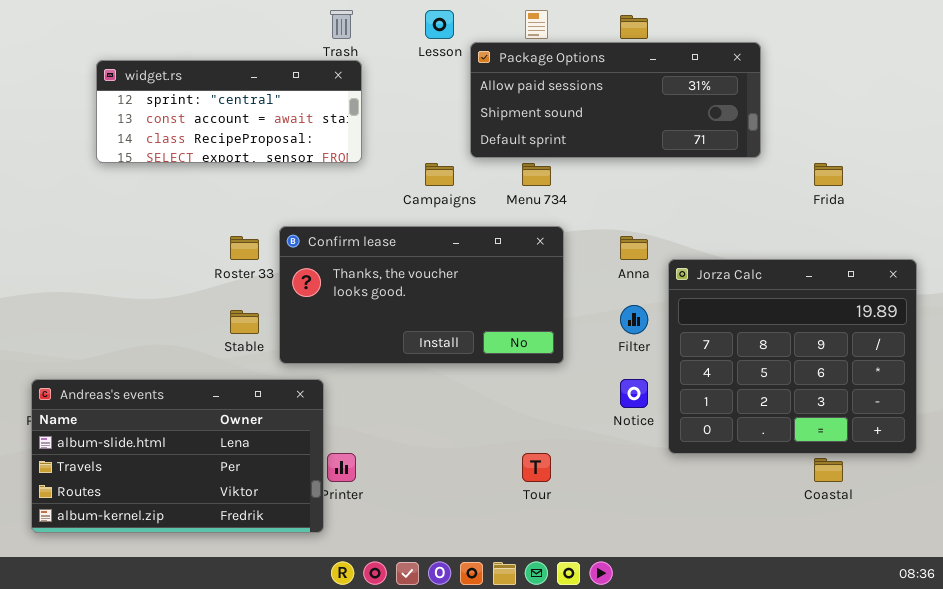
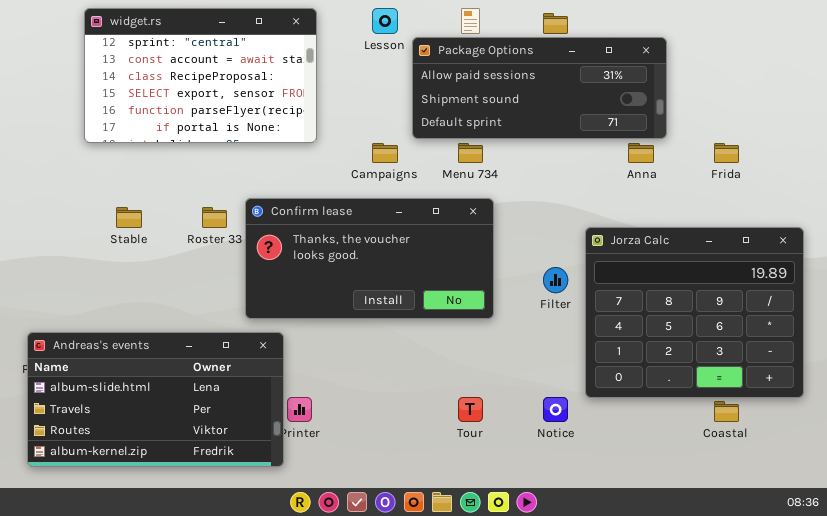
widget.rs: [96,60,362,163] -> [84,8,317,143], resized
Anna: [620,236,648,260] -> [628,143,654,163], moved
Stable: [230,310,259,334] -> [116,207,142,228], moved
Notice: [620,379,648,408] -> [543,397,568,422], moved

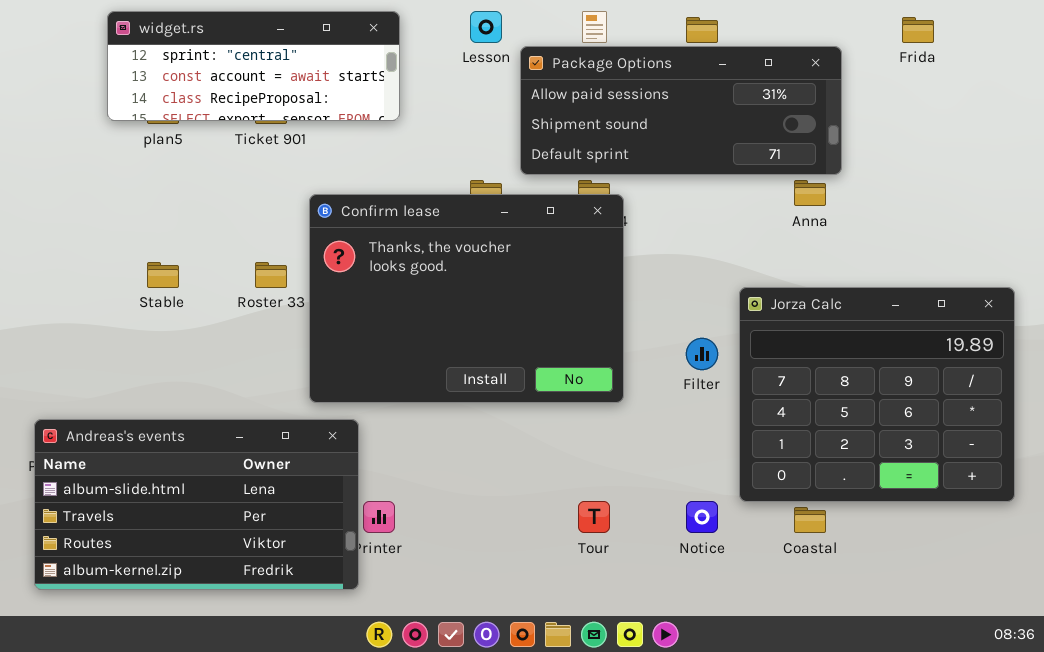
widget.rs: [84,8,317,143] -> [107,11,400,121], resized
Frida: [714,143,739,163] -> [902,17,934,43], moved
Confirm lease: [245,198,494,319] -> [309,194,624,403], resized
Coastal: [714,401,739,422] -> [794,507,826,533], moved

